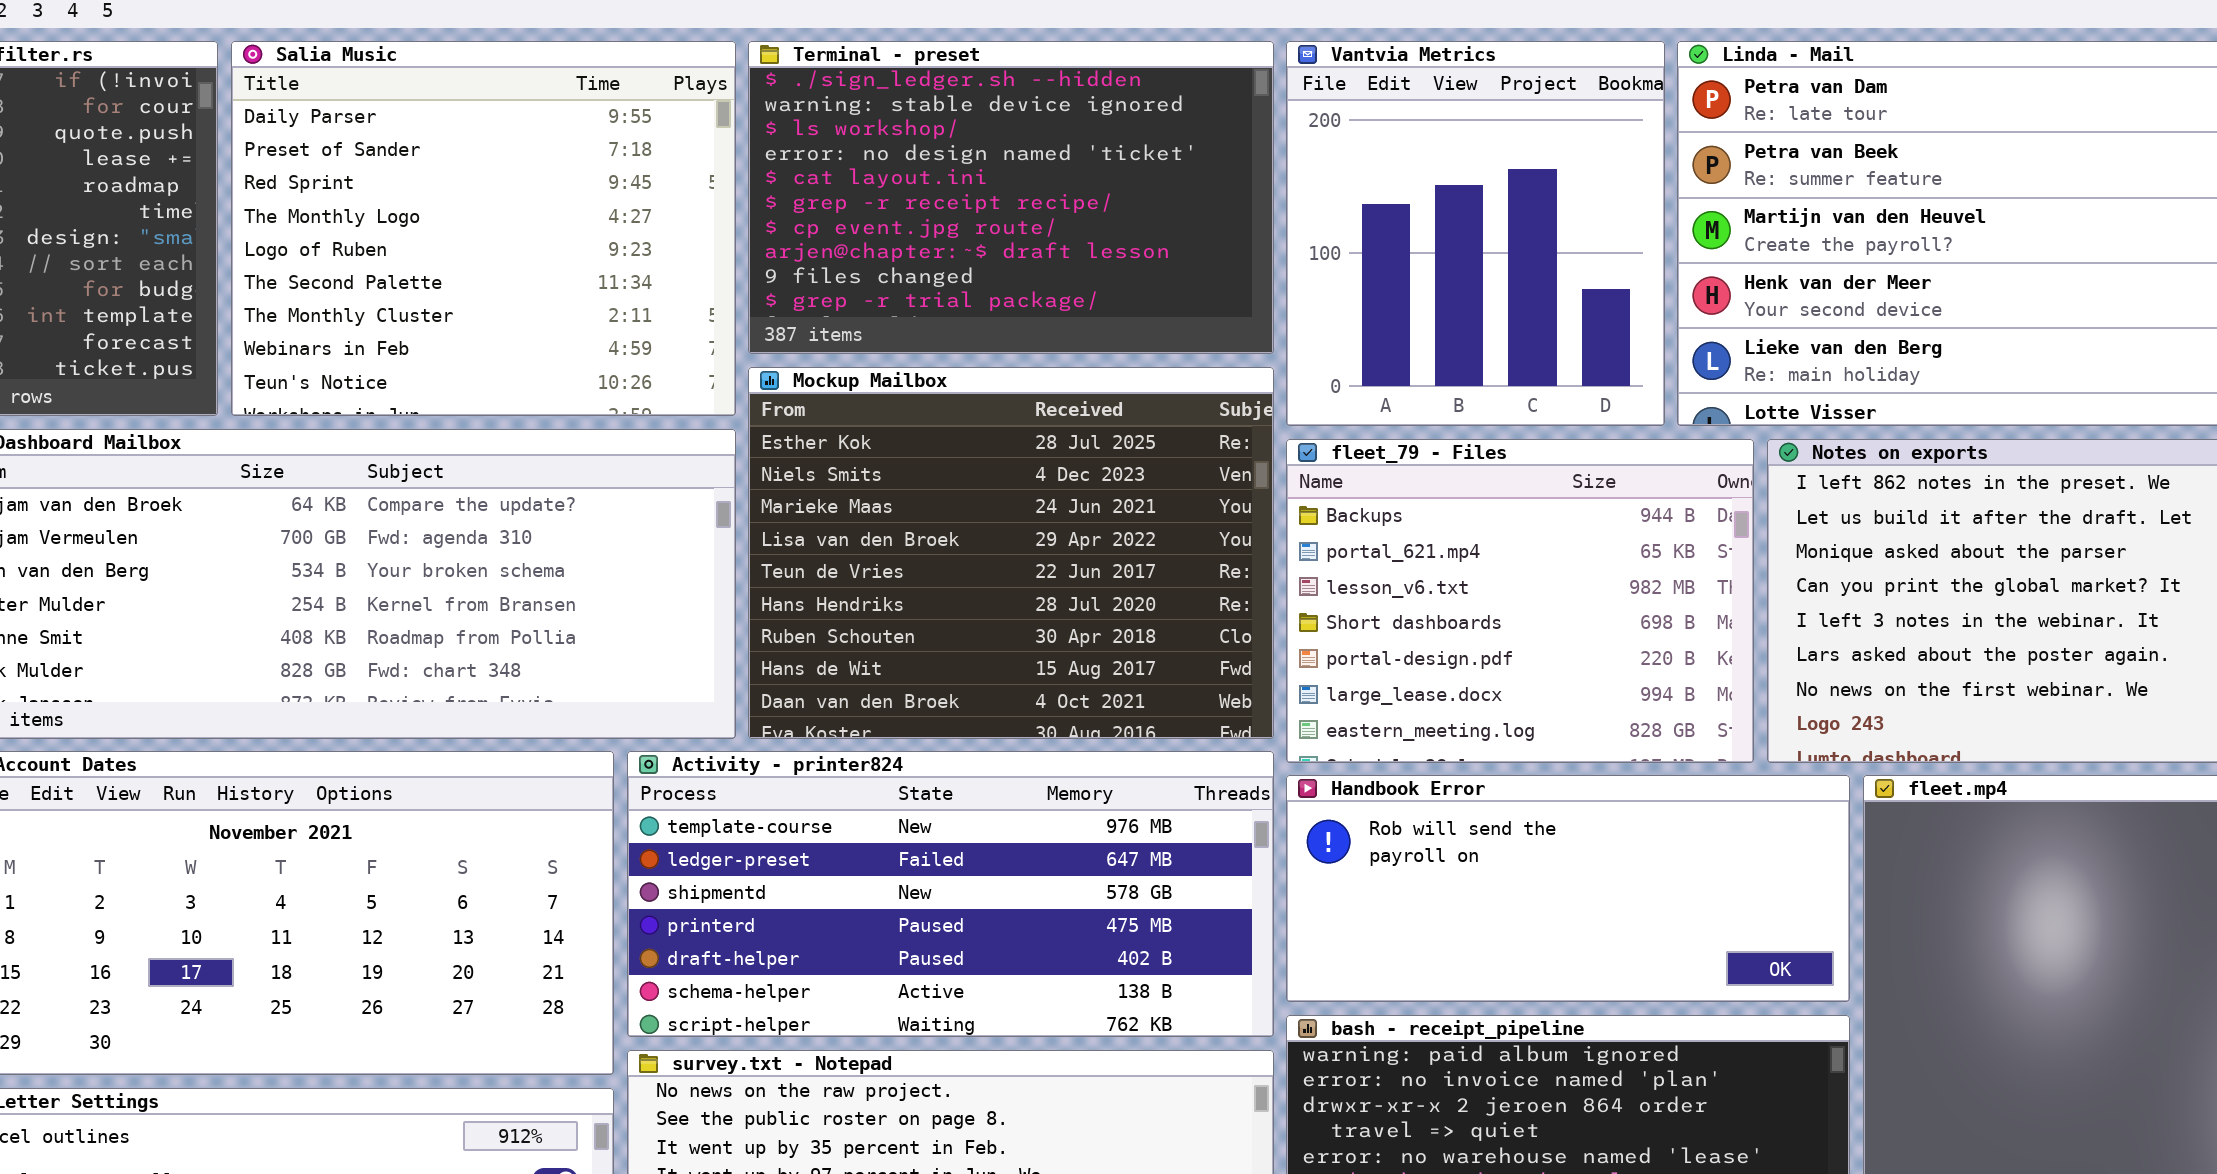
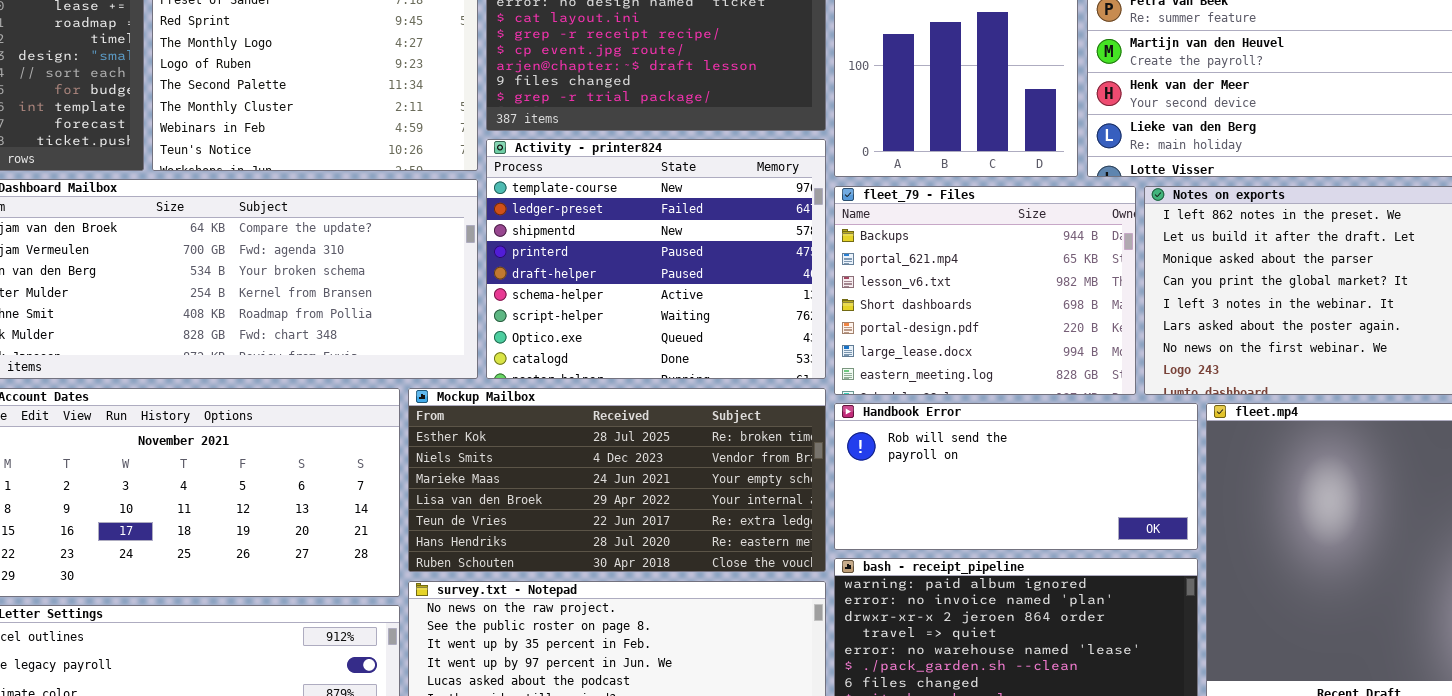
Mockup Mailbox: [748,367,1274,739] -> [408,388,826,572], moved, resized
Activity - printer824: [627,751,1274,1037] -> [486,139,826,379], moved, resized

